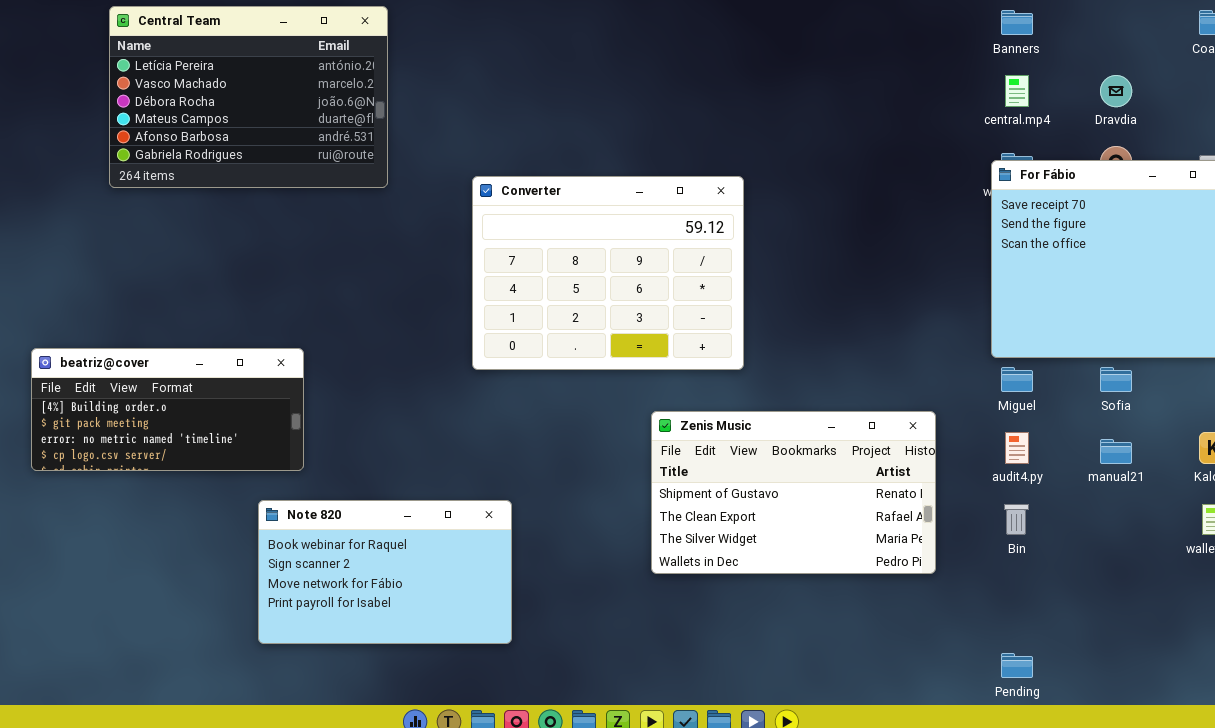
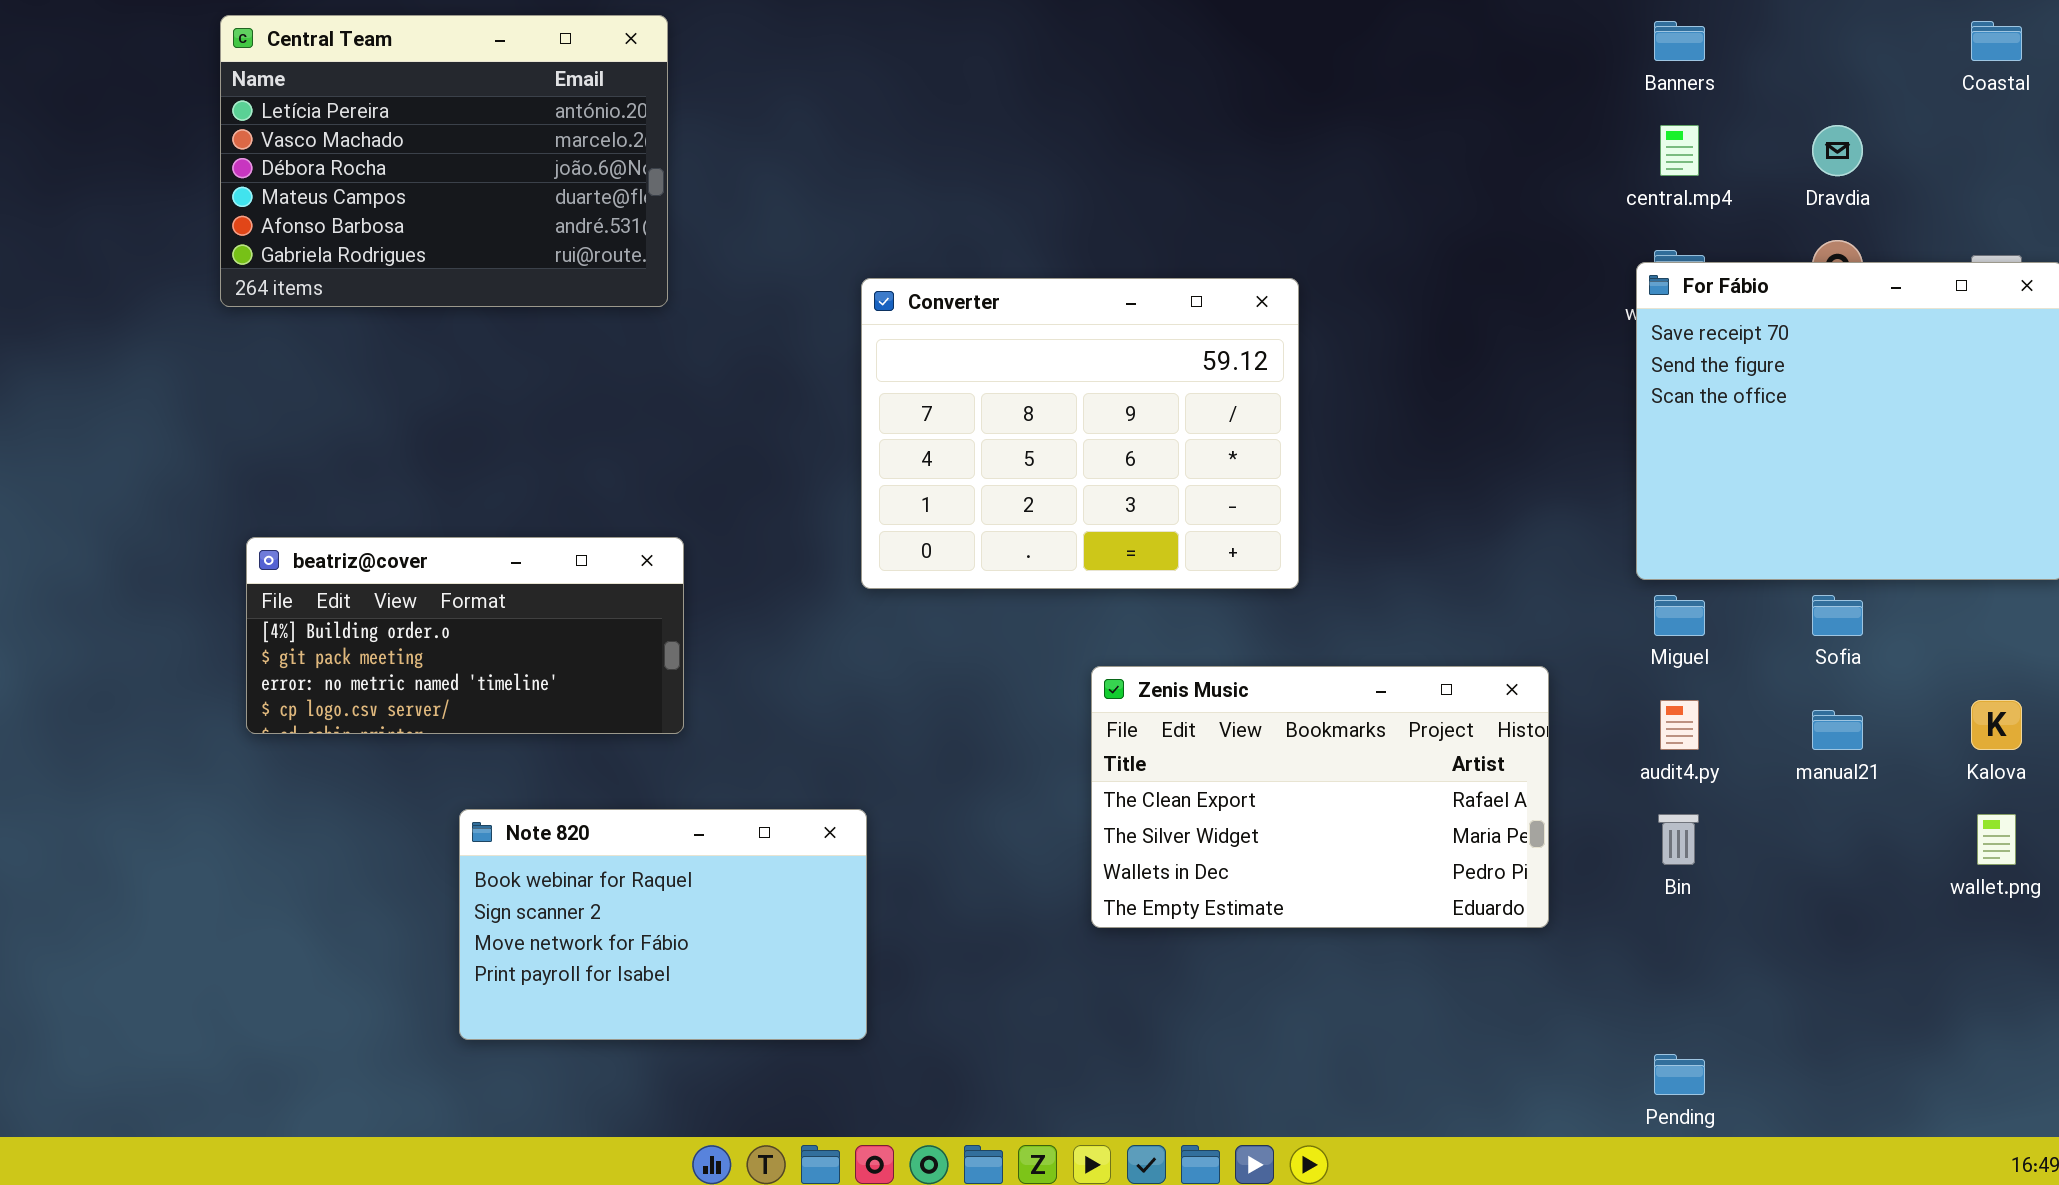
Converter: [472,176,744,370] -> [861,278,1299,589], moved
beatriz@cover: [31,348,304,471] -> [246,537,684,734], moved
Zenis Music: [651,411,936,574] -> [1091,666,1549,928], scrolled down 1 row

